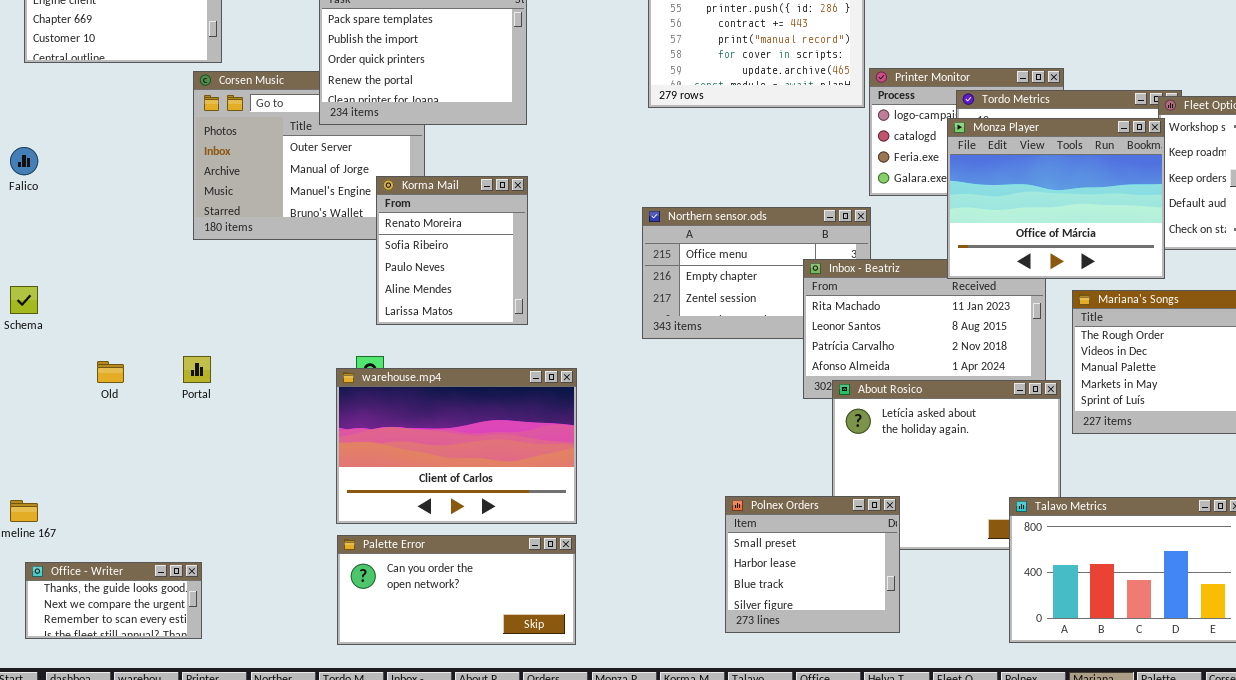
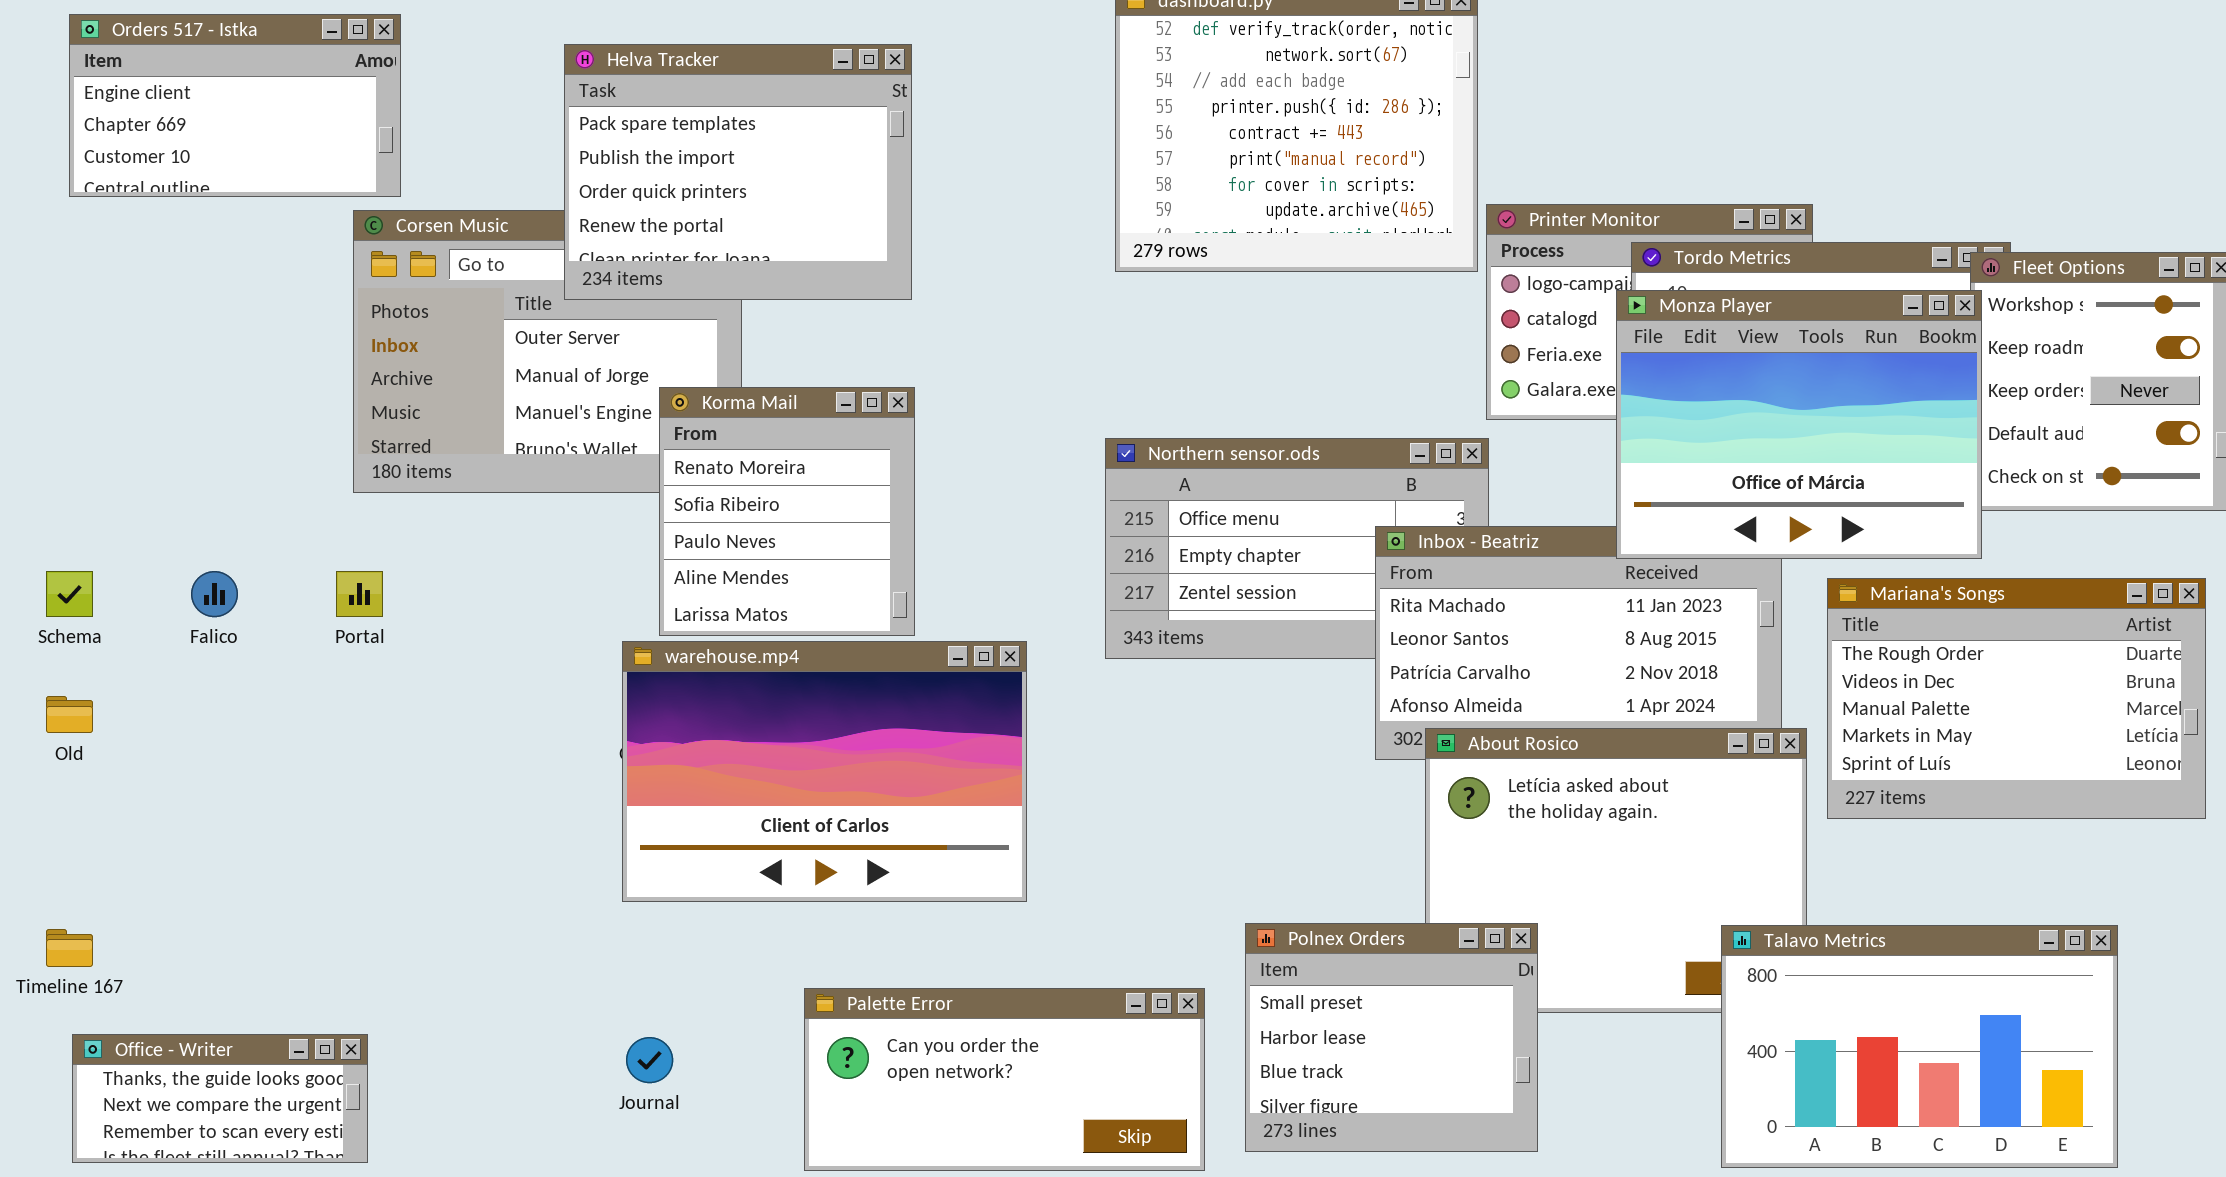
Falico: [10,147,38,175] -> [191,571,238,617], moved
Portal: [183,356,211,383] -> [336,571,383,617], moved
Old: [97,361,124,383] -> [46,696,93,733], moved
warehouse.mp4: [336,368,577,524] -> [622,641,1027,902], moved
Palette Error: [337,535,576,645] -> [804,988,1205,1171], moved

